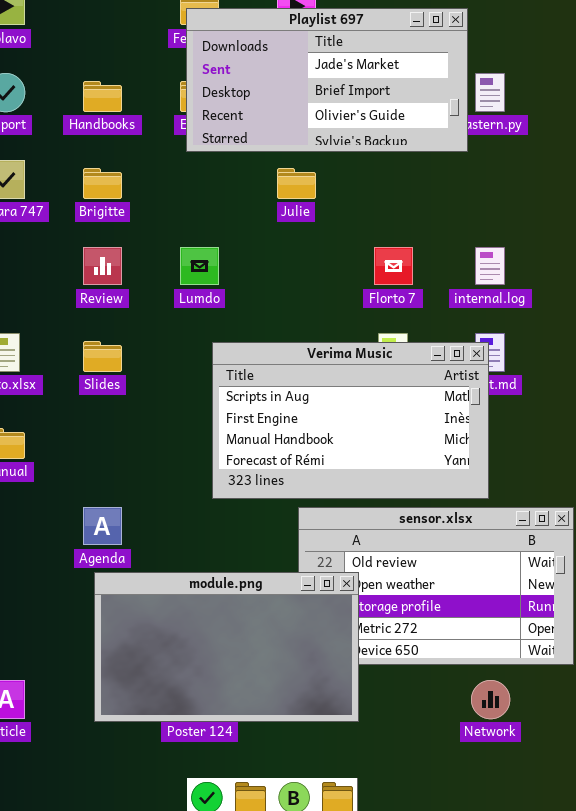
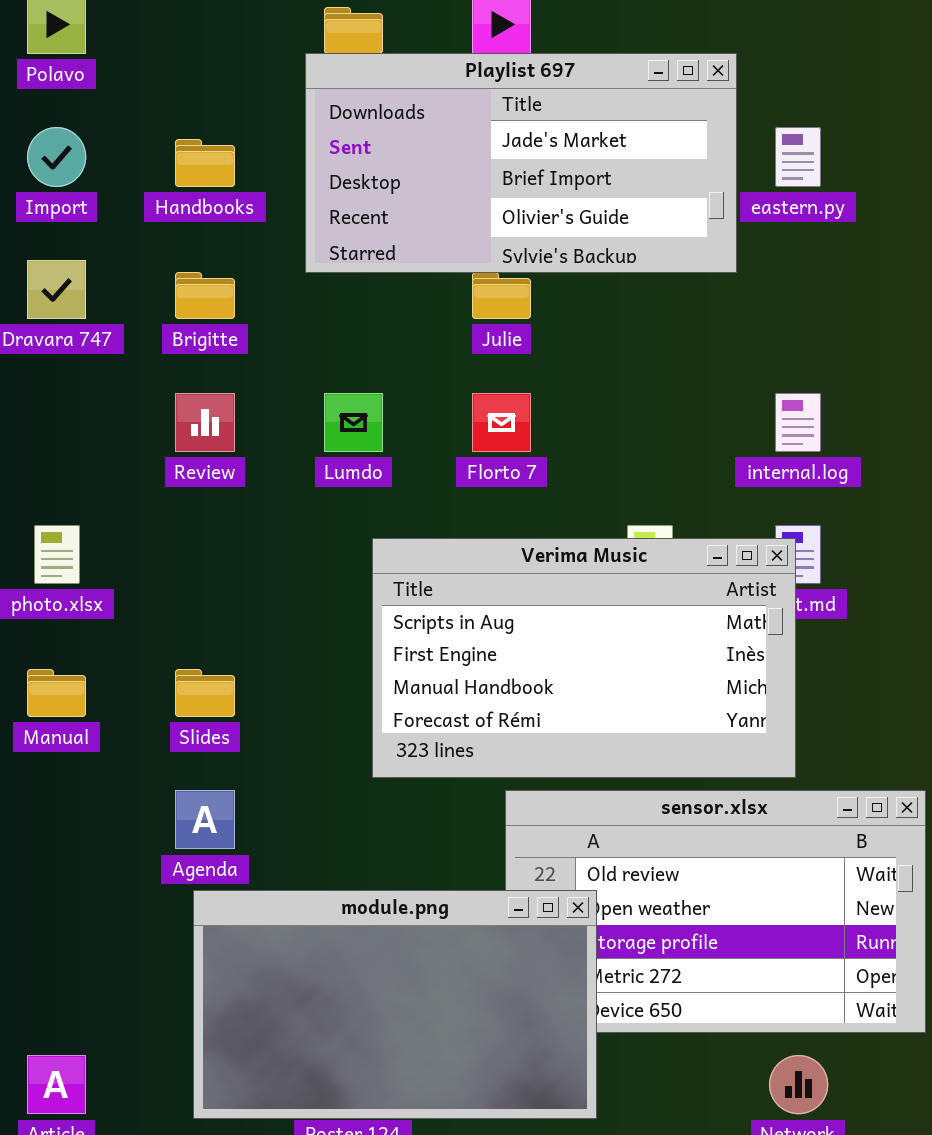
Playlist 697: [186,8,468,152] -> [305,53,737,273], moved
Florto 7: [374,247,413,285] -> [472,393,531,452], moved
Slides: [83,341,122,372] -> [175,669,235,717], moved

